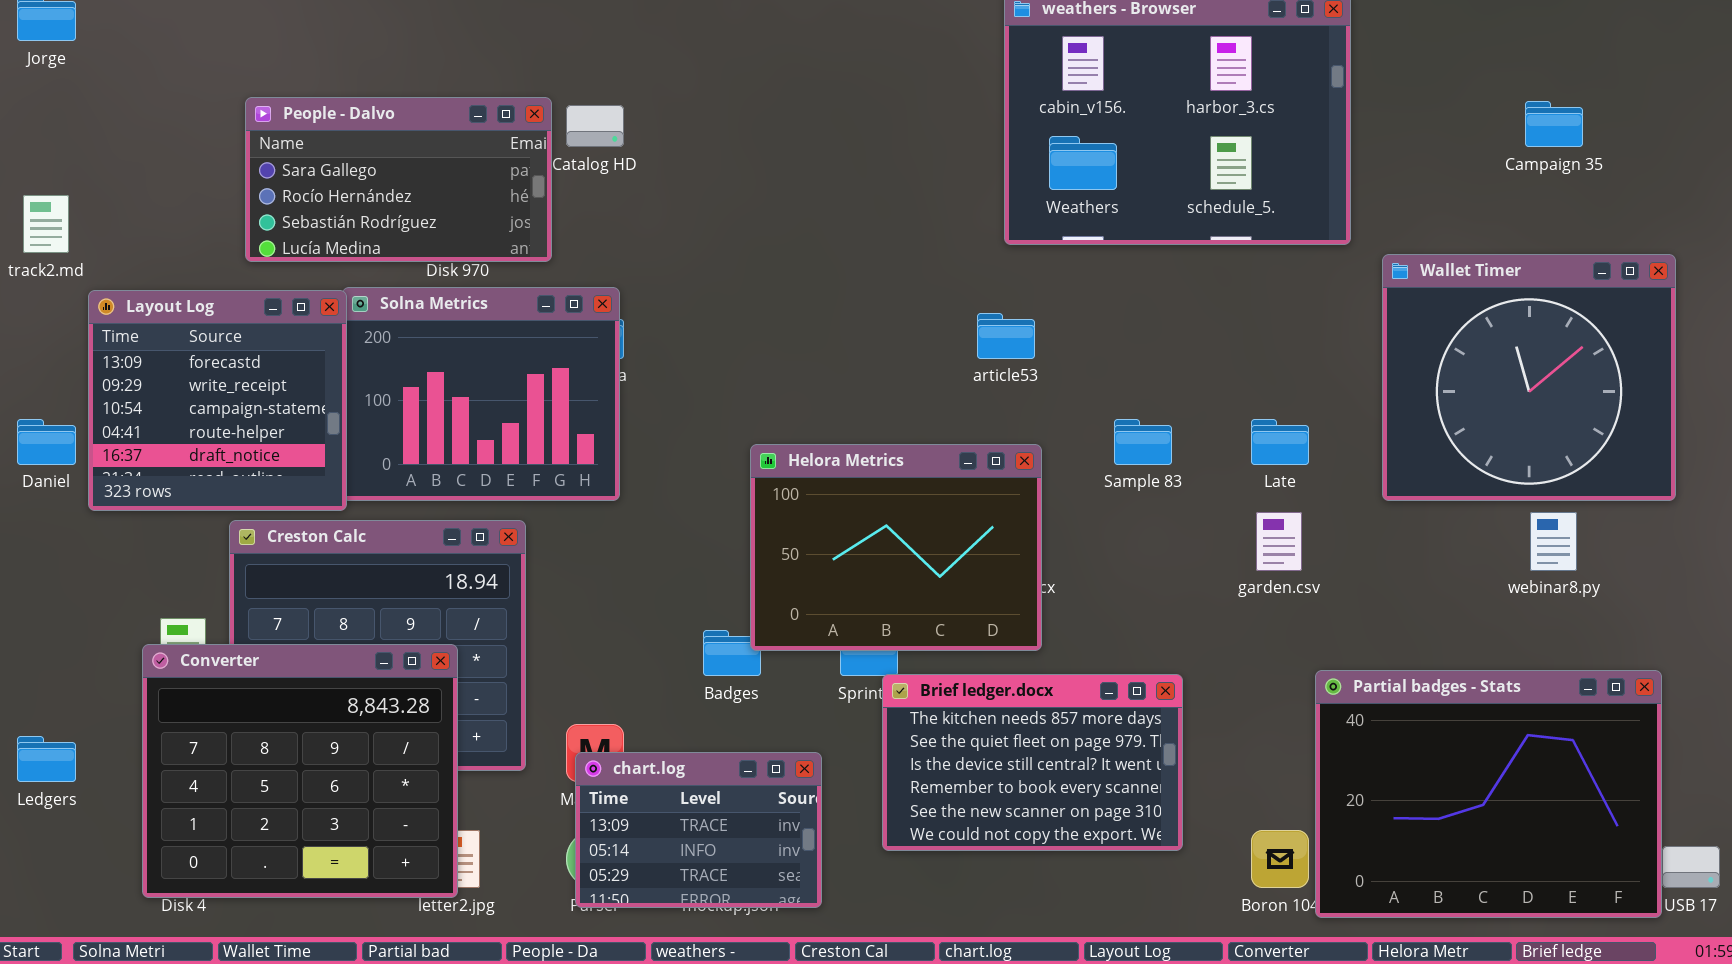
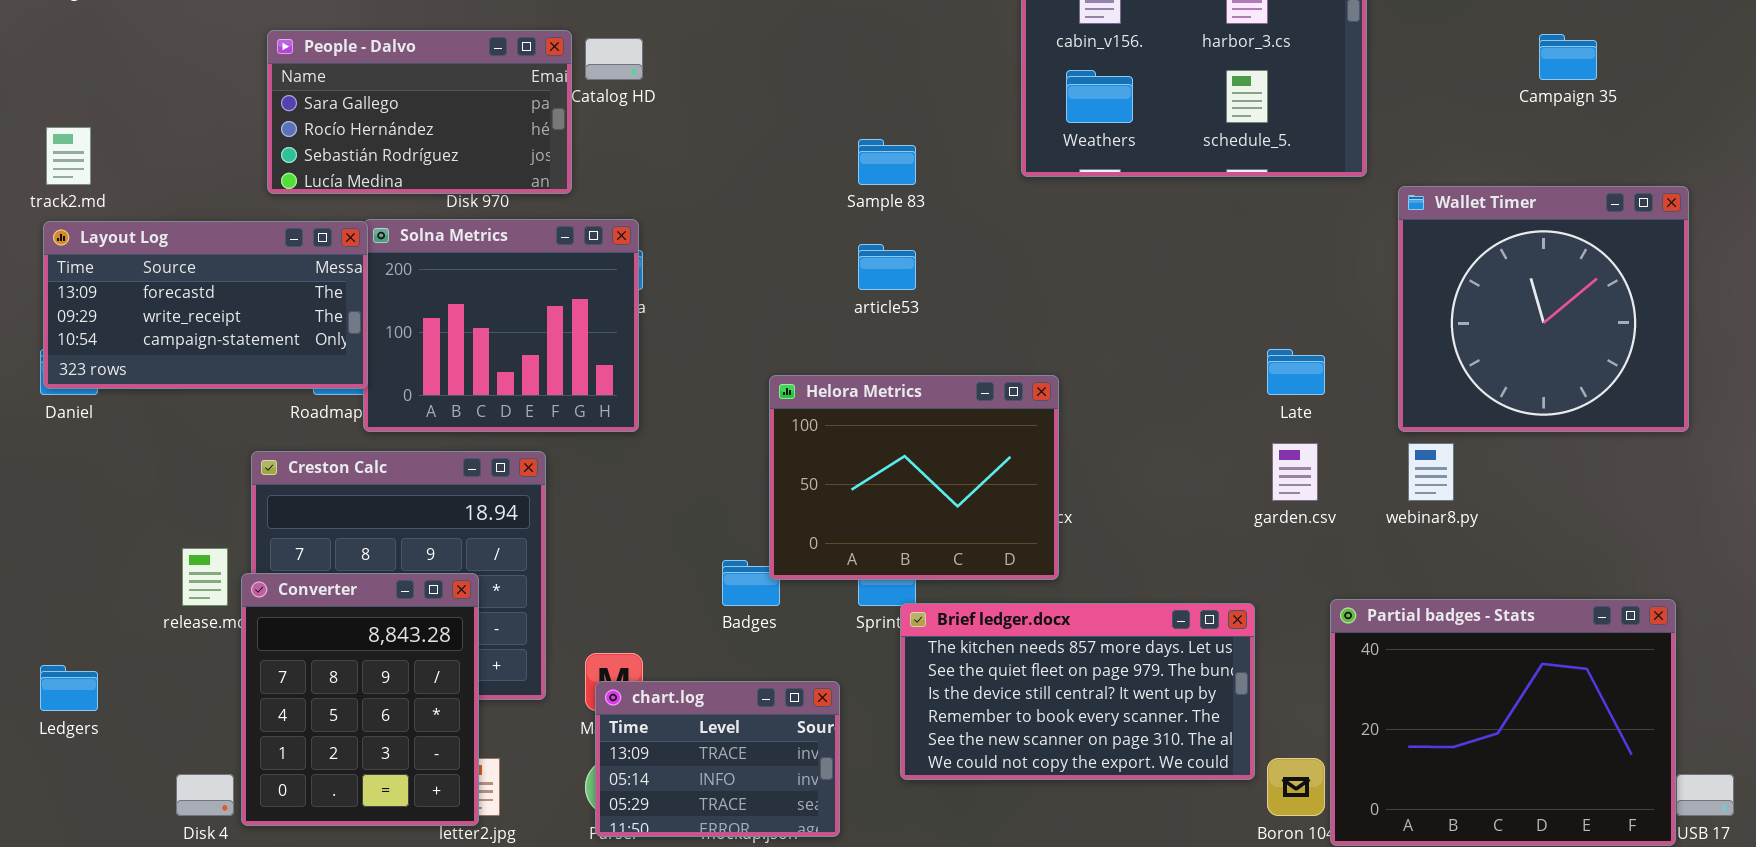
Layout Log: [88,290,347,511] -> [43,221,368,389], resized
article53: [977,313,1035,359] -> [858,244,916,290], moved
Sample 83: [1114,419,1172,465] -> [858,139,916,185], moved
webinar8.py: [1530,512,1577,571] -> [1408,443,1454,501], moved
Converter: [142,644,458,898] -> [241,573,479,826], resized
Brief ledger.docx: [882,674,1183,851] -> [900,603,1255,780], resized

